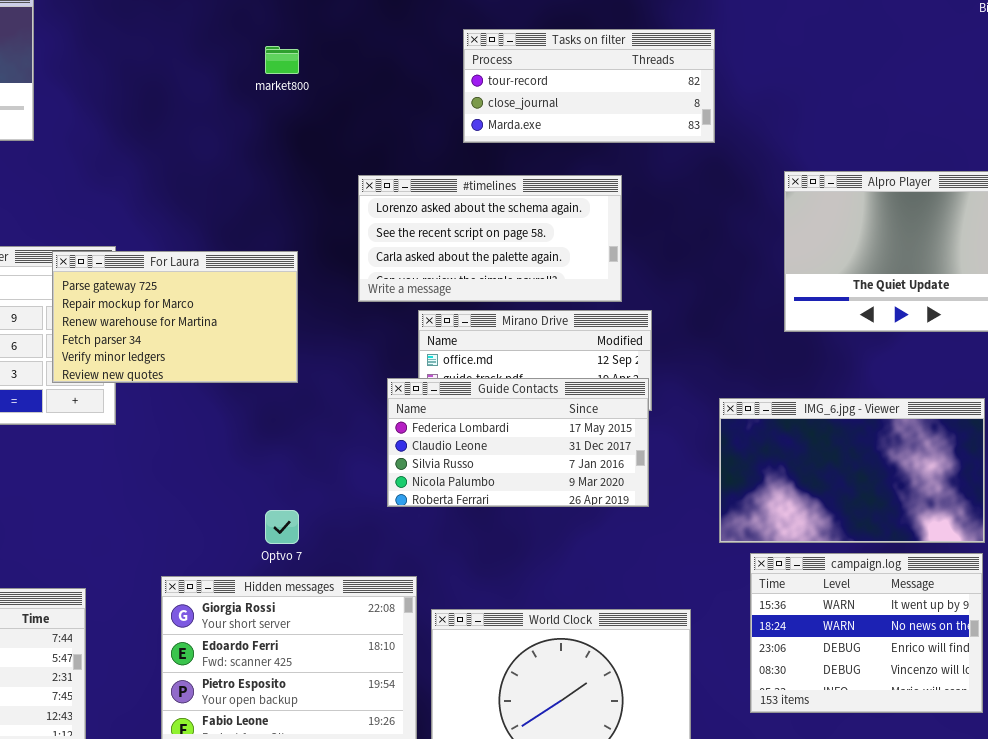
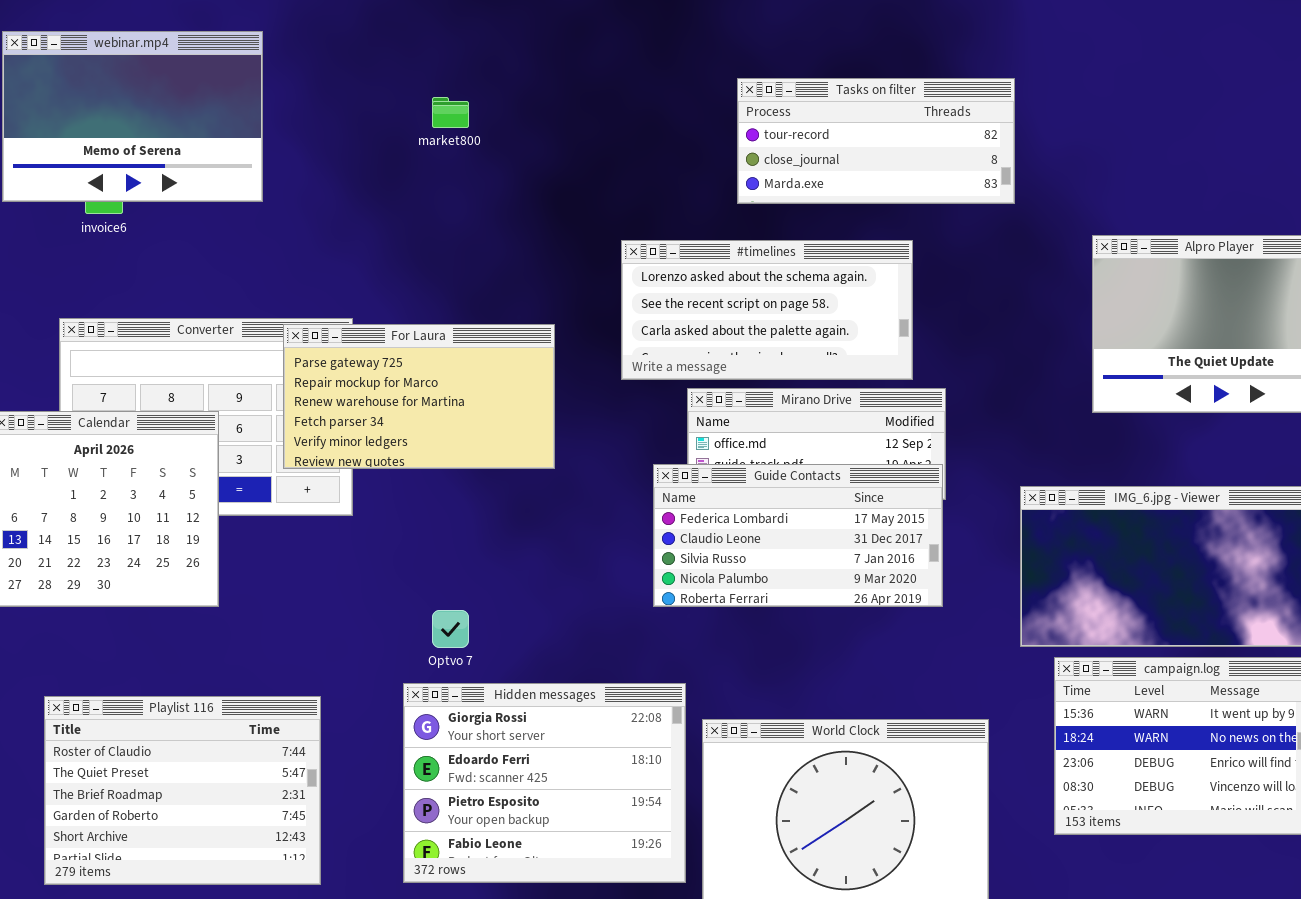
market800: [265,46,299,74] -> [432,97,469,128], moved
Optvo 7: [265,510,299,544] -> [432,610,469,648], moved

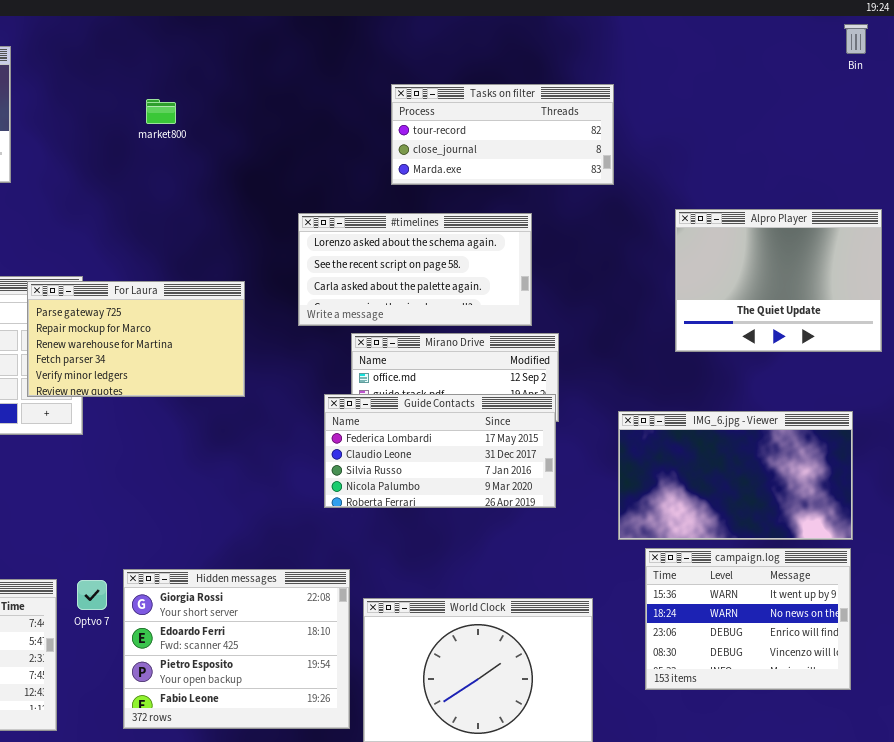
Optvo 7: [432,610,469,648] -> [77,580,107,610], moved

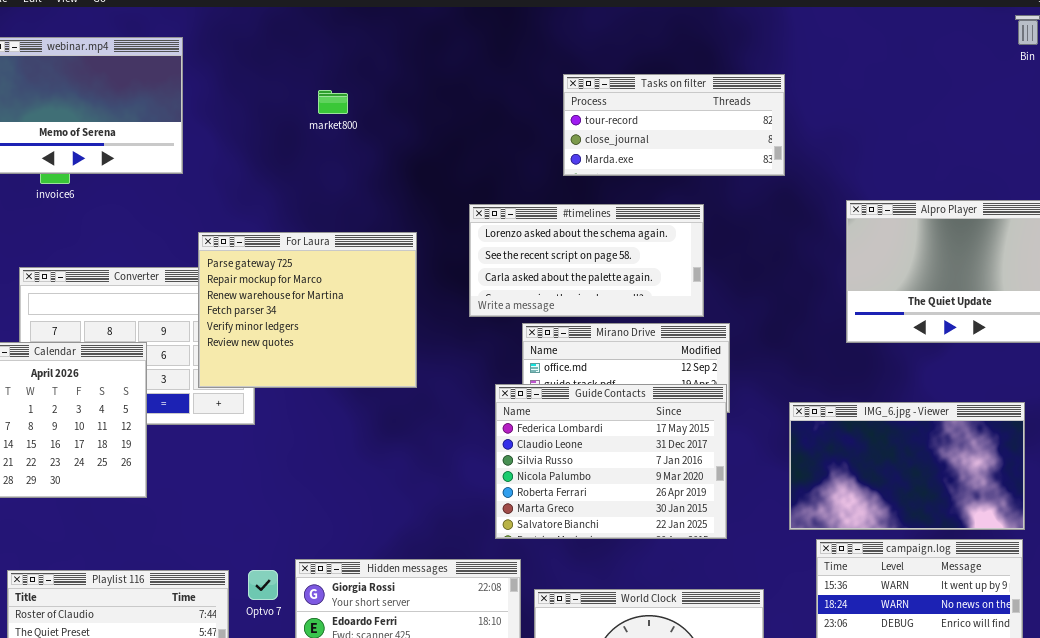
For Laura: [27,281,245,397] -> [198,232,417,388], resized
Guide Contacts: [324,394,556,508] -> [495,384,727,539], resized

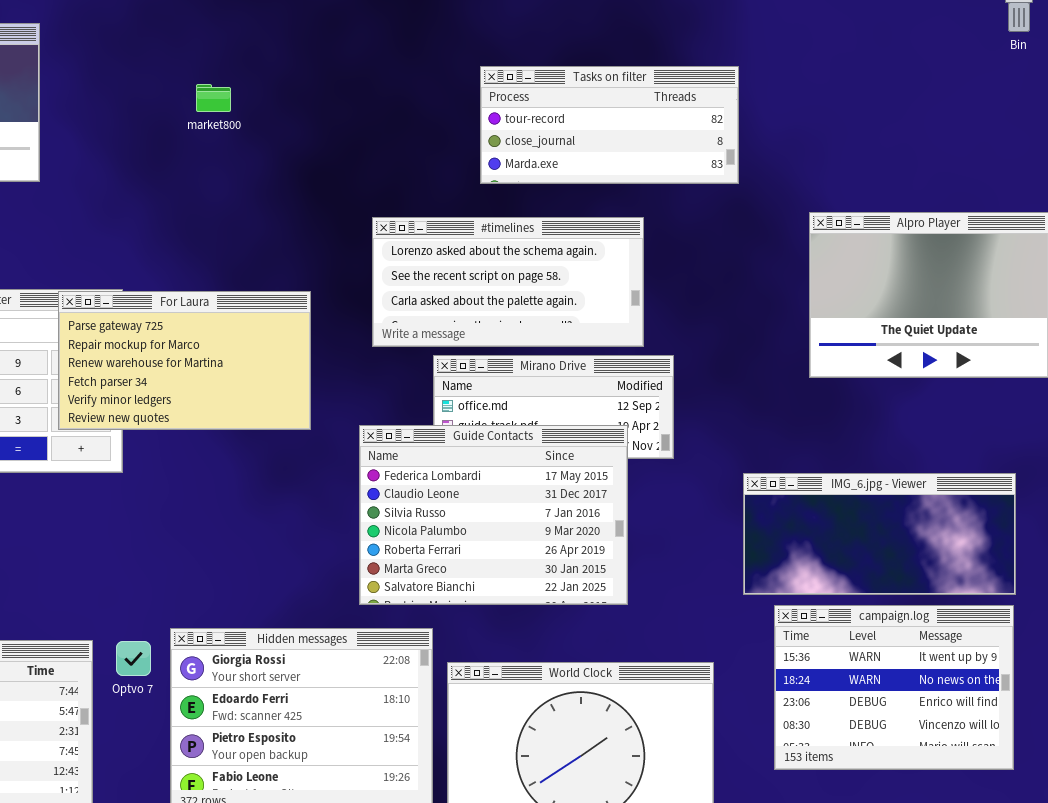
For Laura: [198,232,417,388] -> [58,291,311,430], resized
Guide Contacts: [495,384,727,539] -> [359,425,628,605], moved
IMG_6.jpg - Viewer: [789,402,1025,530] -> [743,473,1016,595], resized

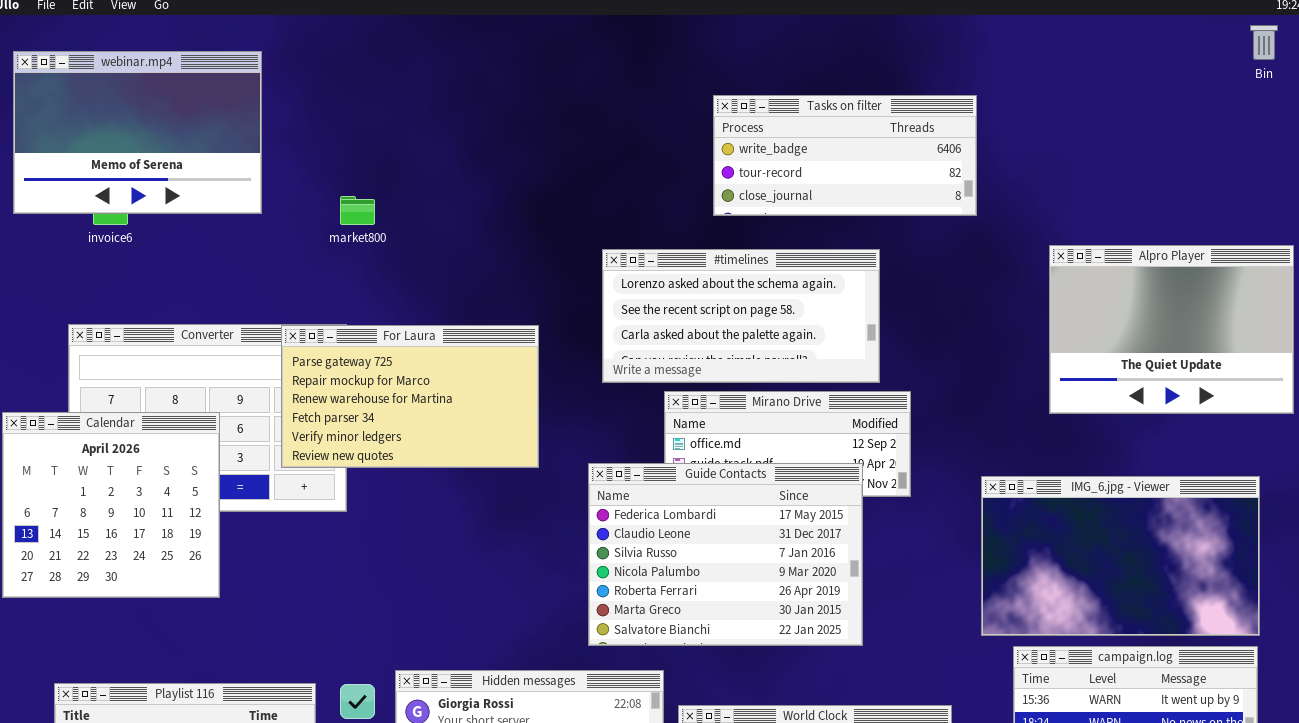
Tasks on filter: [480,66,739,184] -> [713,95,977,216], scrolled up 1 row
market800: [196,84,231,112] -> [340,196,375,225], moved
IMG_6.jpg - Viewer: [743,473,1016,595] -> [981,476,1260,636], resized

